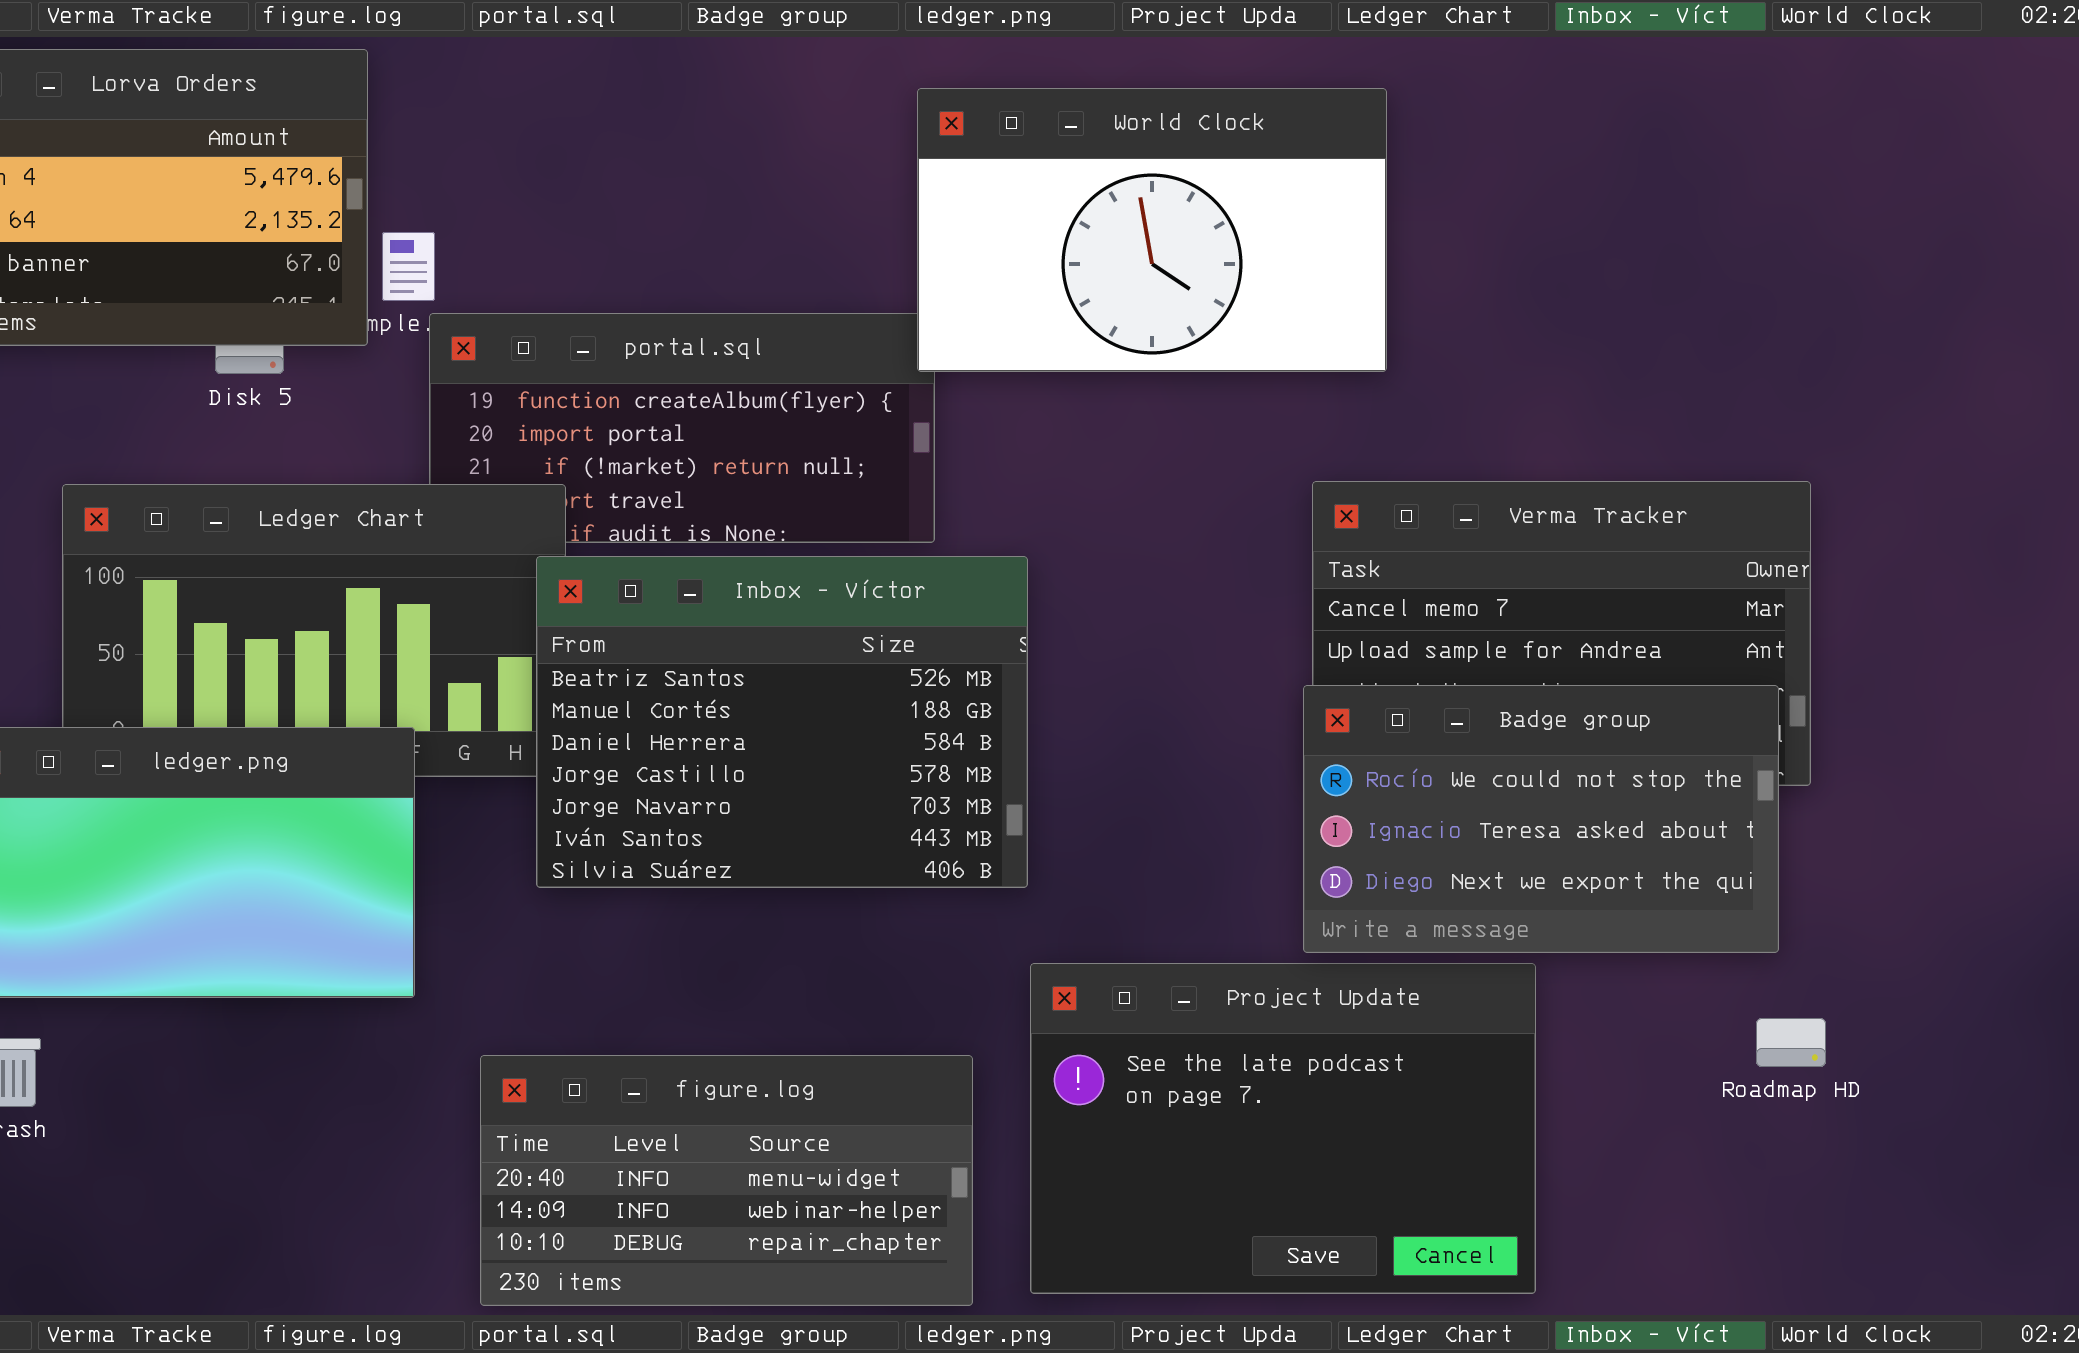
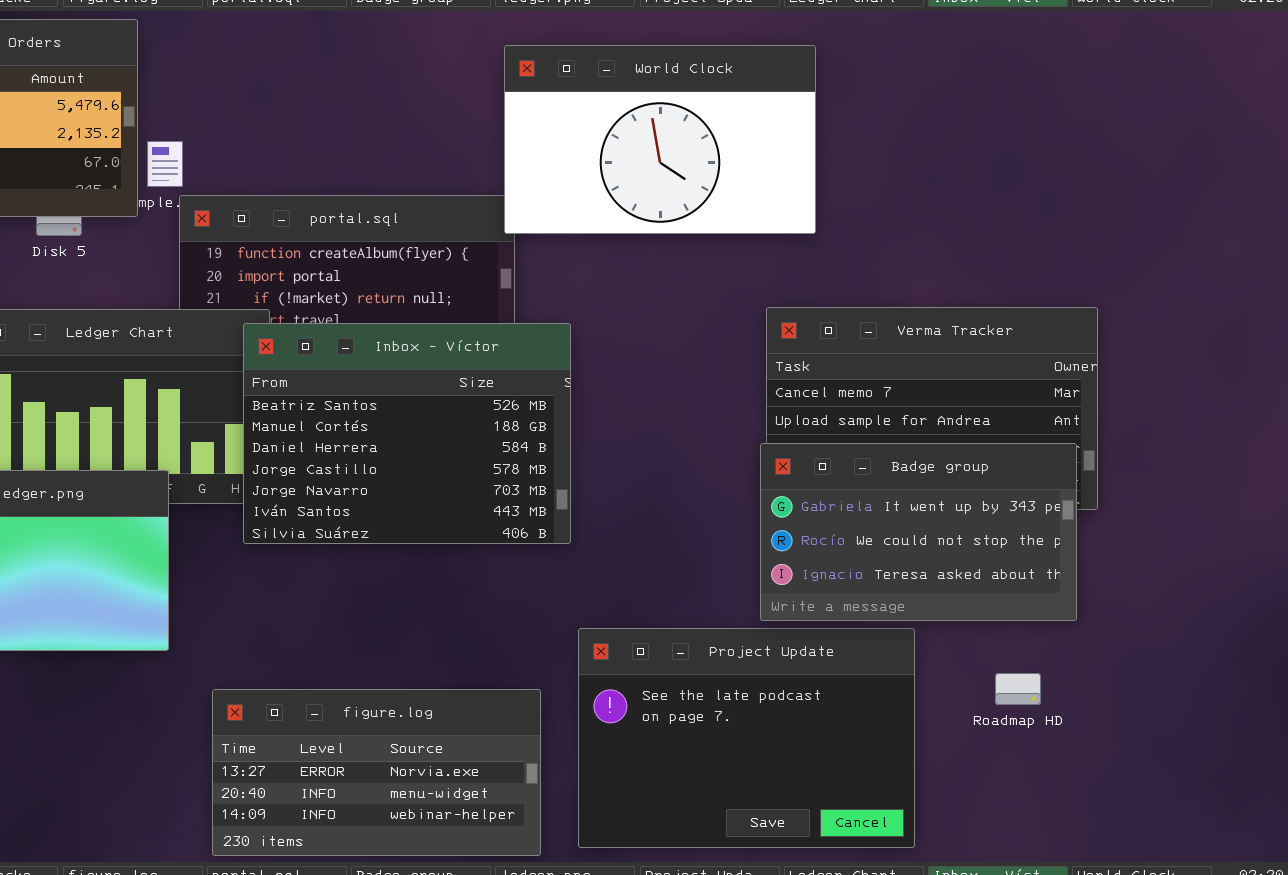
Inbox - Víctor: [536,556,1028,888] -> [243,323,571,544], moved
Badge group: [1303,685,1779,953] -> [760,443,1077,621], scrolled up 1 row
Roadmap HD: [1756,1018,1826,1067] -> [995,673,1041,705], moved
figure.log: [480,1055,973,1306] -> [212,689,541,856], scrolled up 1 row

